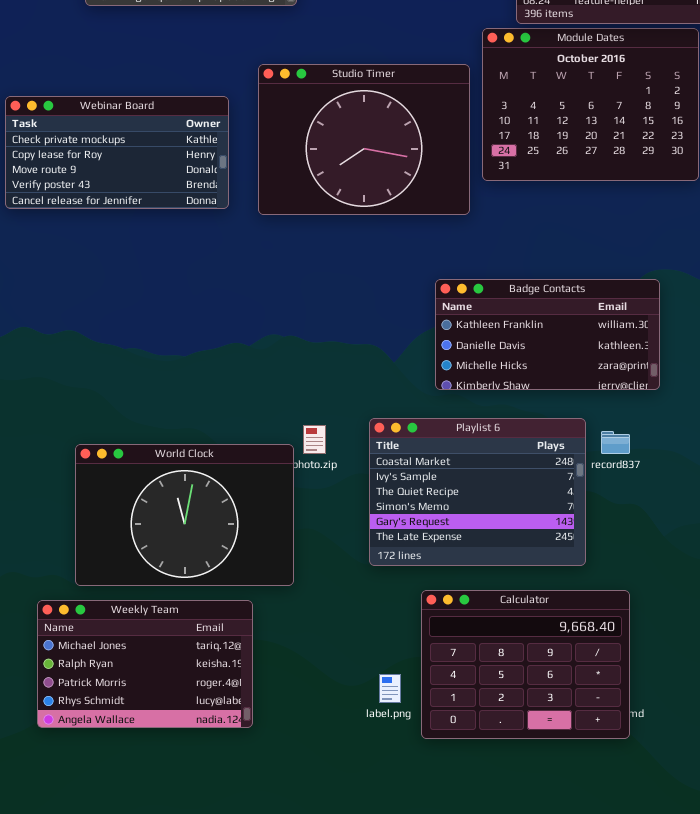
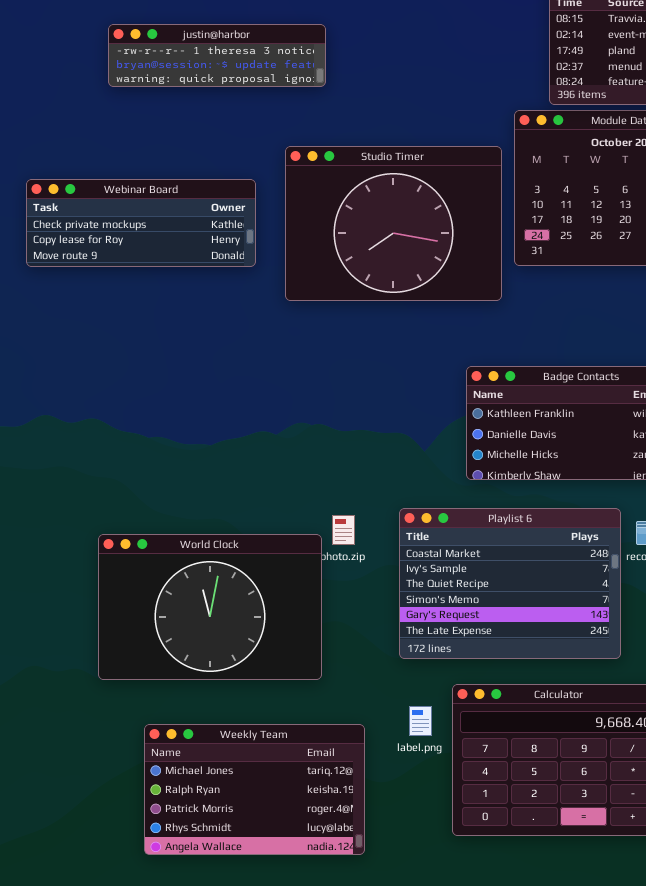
Webinar Board: [5,96,229,209] -> [26,179,256,267], resized
Weekly Team: [37,600,253,728] -> [144,724,365,855], moved
label.png: [379,674,401,703] -> [409,706,432,736], moved

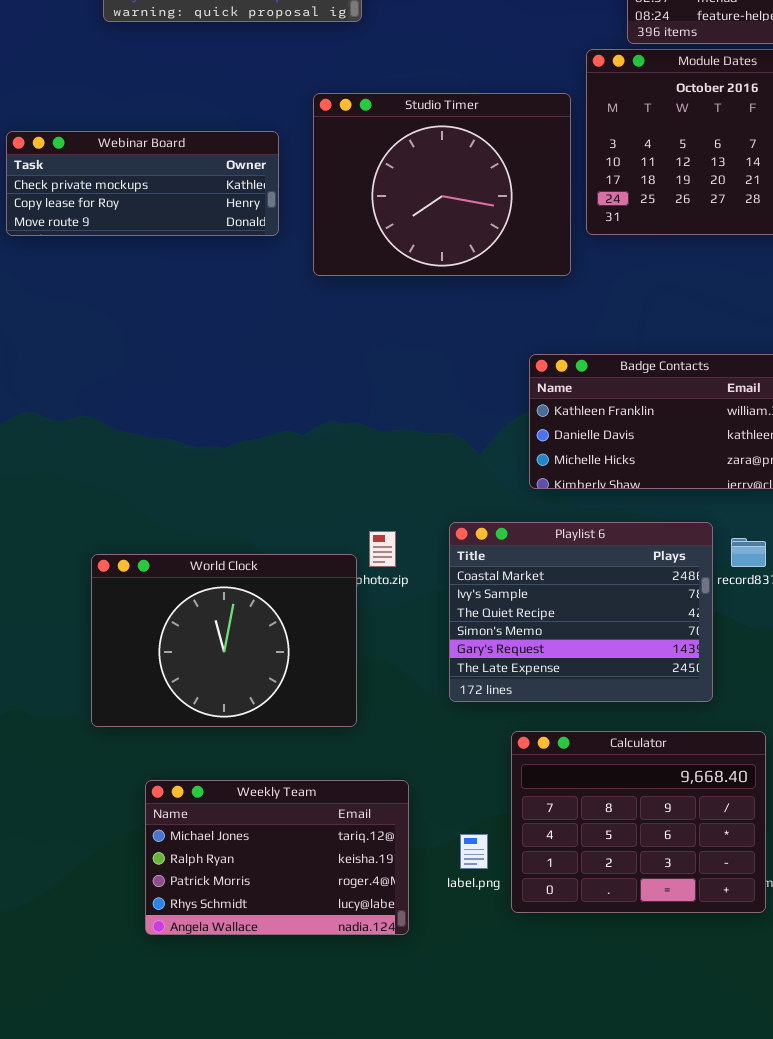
label.png: [409,706,432,736] -> [460,834,488,869], moved

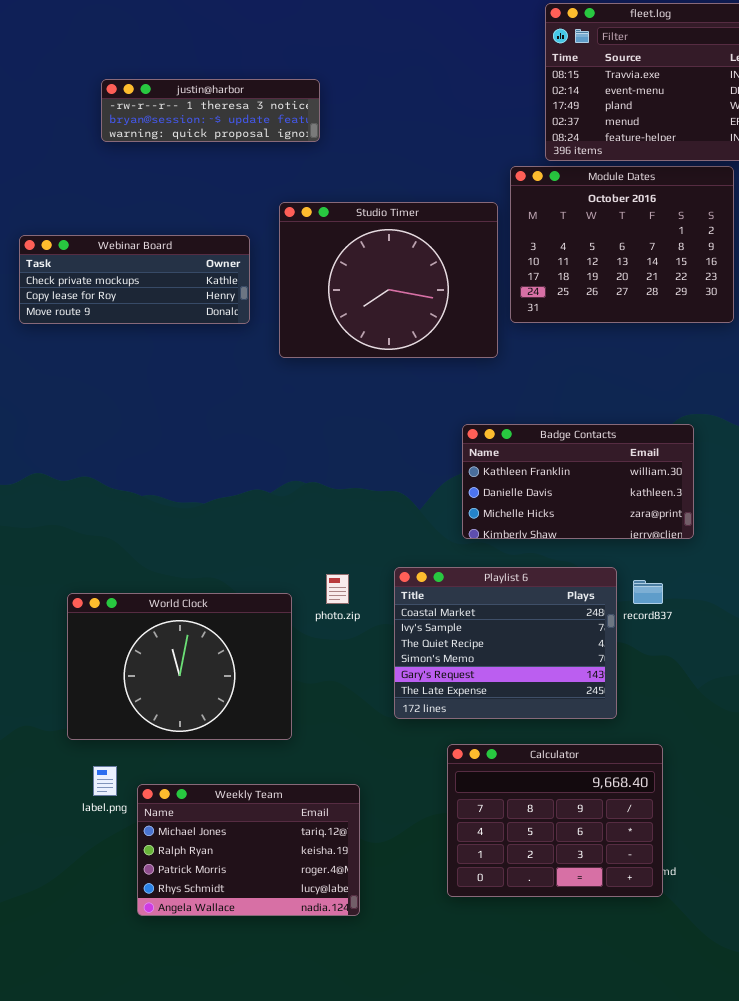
World Clock: [91,554,357,727] -> [67,593,292,740], moved
label.png: [460,834,488,869] -> [93,766,117,796], moved

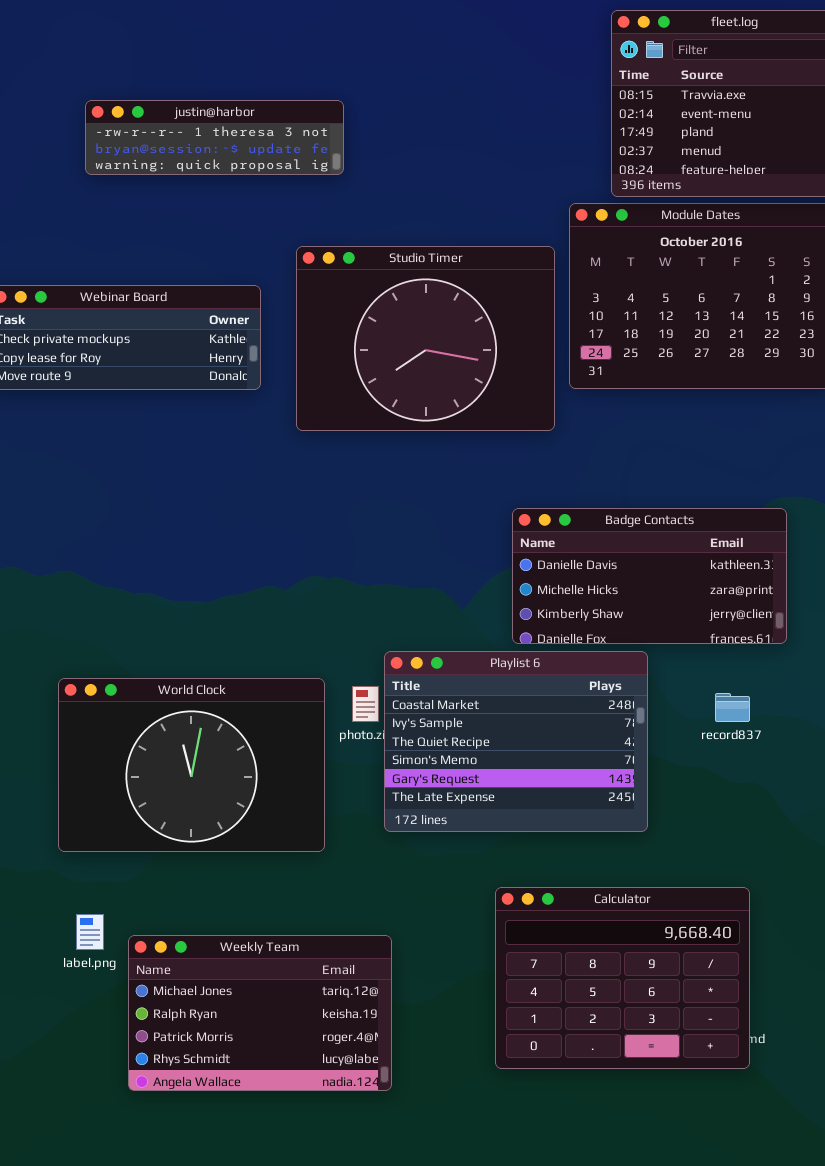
Badge Contacts: [462,424,694,539] -> [512,508,787,644], scrolled down 1 row
Playlist 6: [394,567,617,719] -> [384,651,648,832], moved
World Clock: [67,593,292,740] -> [58,678,325,852], moved

